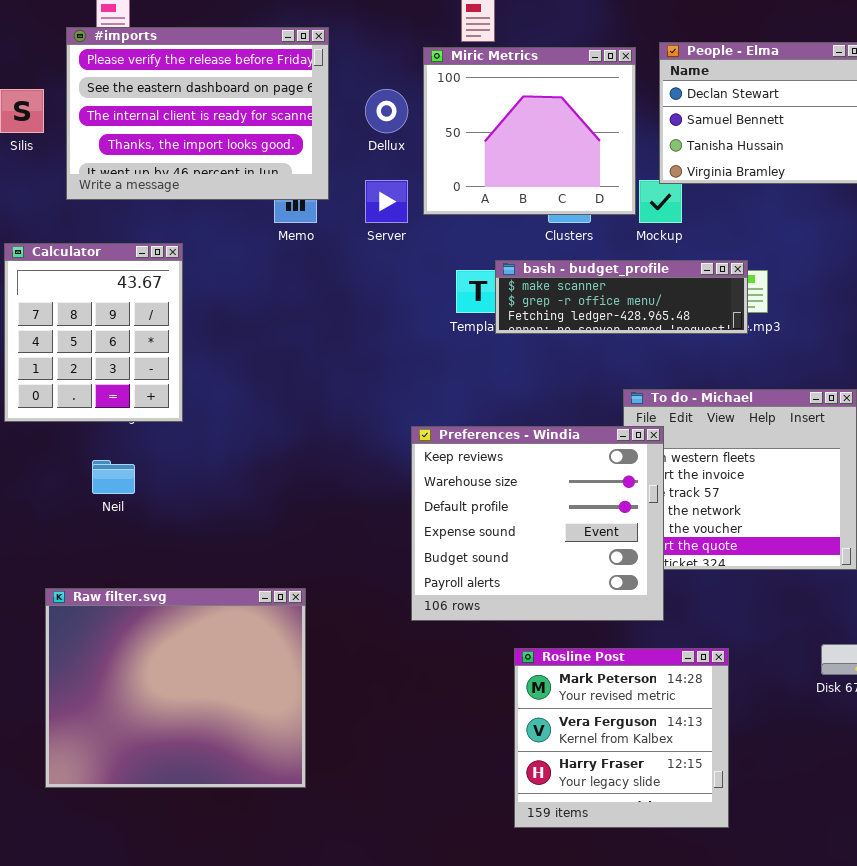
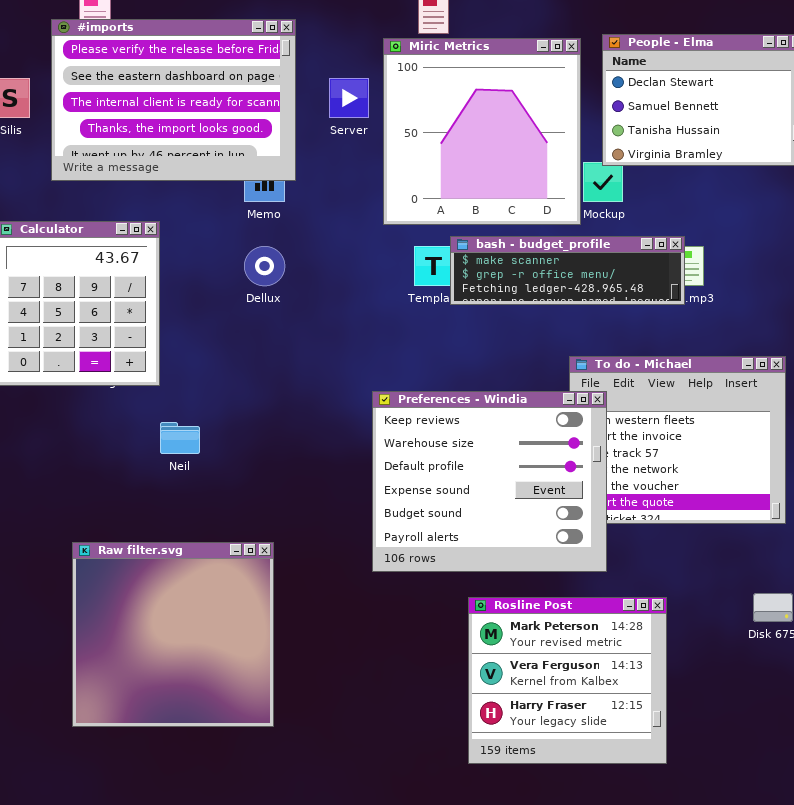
Miric Metrics: [423,47,636,215] -> [383,38,581,225], resized
Dellux: [365,89,408,133] -> [244,246,285,286], moved
Server: [365,180,408,223] -> [329,78,369,118], moved
Neil: [92,460,135,494] -> [160,422,200,454], moved
Raw filter.svg: [45,588,306,788] -> [72,542,274,727], resized

